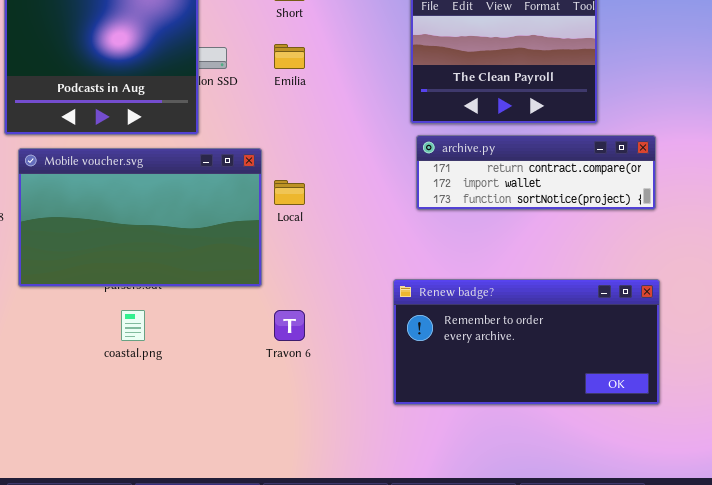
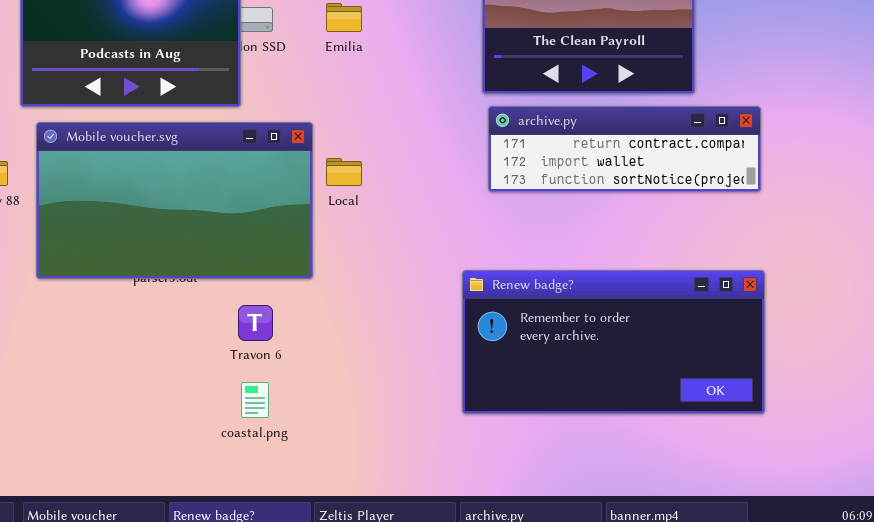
coastal.png: [121,310,145,341] -> [241,382,269,418], moved
Travon 6: [274,310,305,341] -> [238,305,273,341], moved

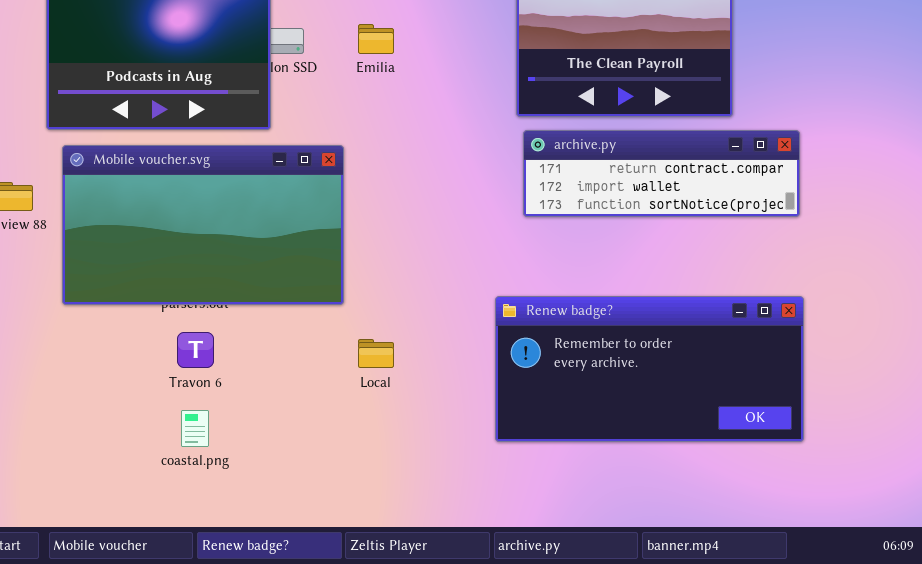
Local: [326,158,362,186] -> [358,339,394,368], moved
Travon 6: [238,305,273,341] -> [177,332,214,368], moved
coastal.png: [241,382,269,418] -> [181,410,209,447], moved

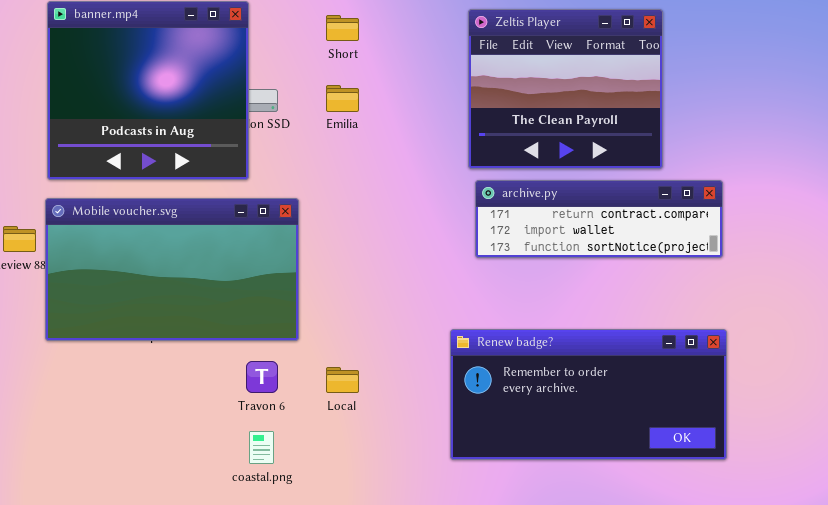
Mobile voucher.svg: [62,145,344,305] -> [45,198,299,341], moved
Travon 6: [177,332,214,368] -> [246,361,278,393], moved
coastal.png: [181,410,209,447] -> [249,431,274,464], moved

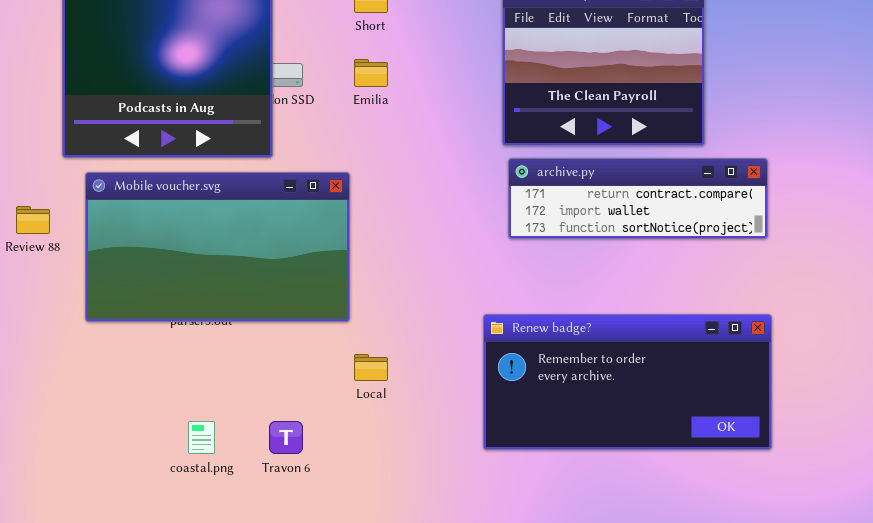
Mobile voucher.svg: [45,198,299,341] -> [85,172,350,322], moved
Travon 6: [246,361,278,393] -> [269,421,303,454], moved
coastal.png: [249,431,274,464] -> [188,421,215,454], moved

